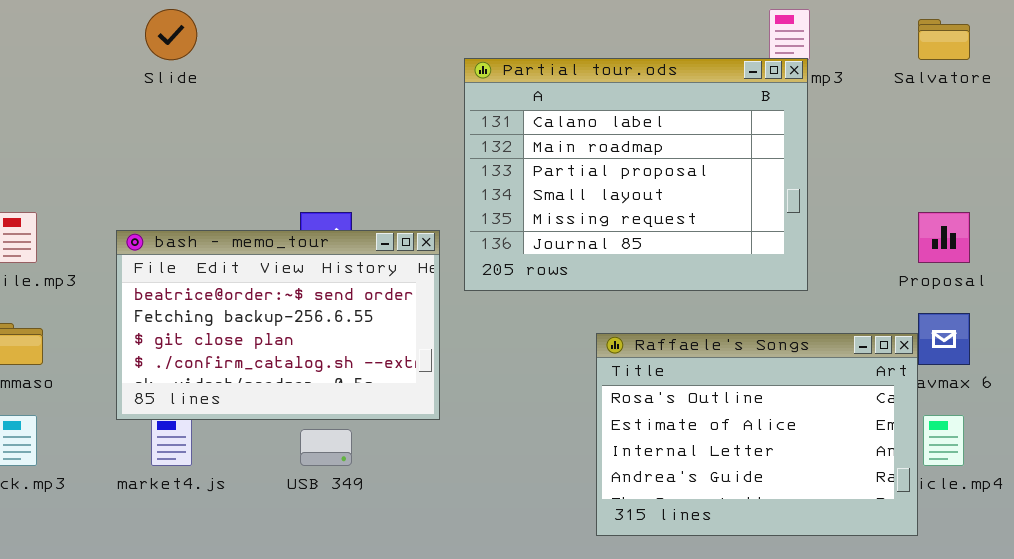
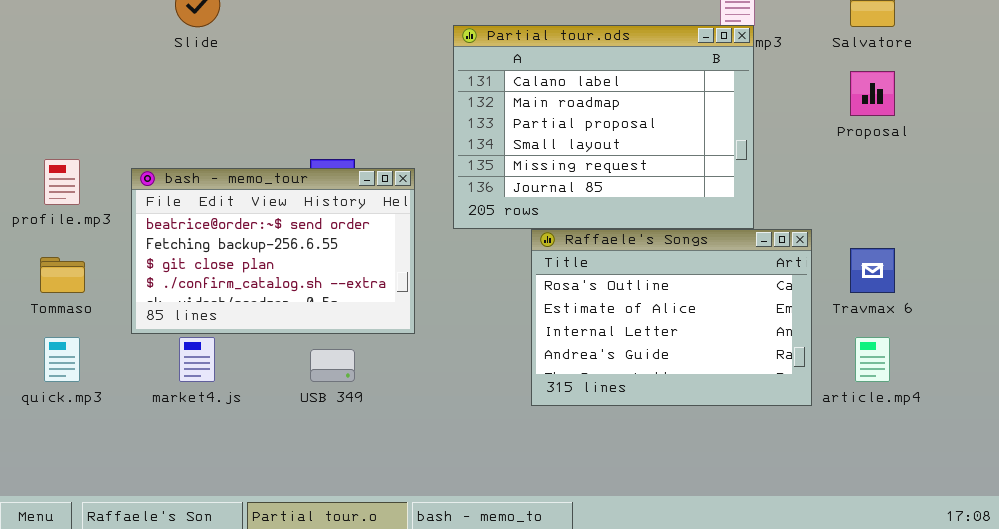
Proposal: [918,212,970,263] -> [850,71,895,116], moved
bash - memo_tour: [116,230,440,420] -> [131,168,415,334], moved
Raffaele's Songs: [596,333,918,536] -> [531,229,812,406], moved

